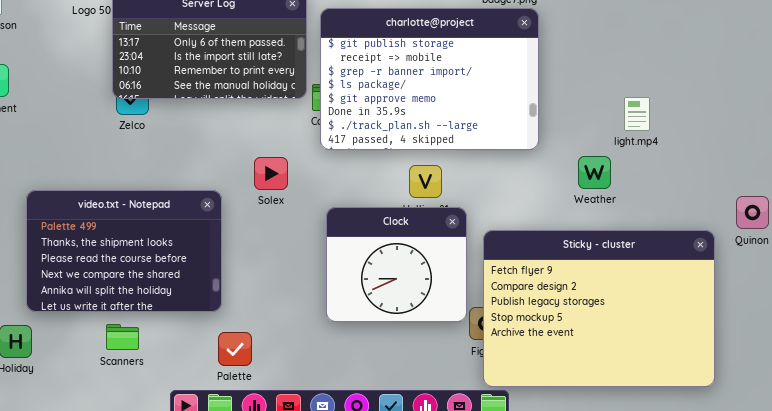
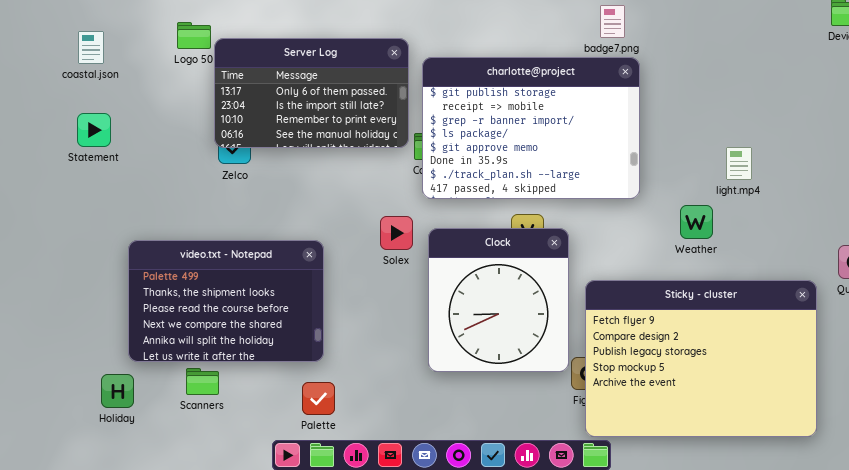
Solex: [254,157,288,190] -> [380,216,413,250], moved
Clock: [326,207,467,322] -> [428,228,569,372], resized
Scanners: [106,324,139,350] -> [186,368,219,395], moved
Palette: [218,332,252,366] -> [302,382,335,415], moved

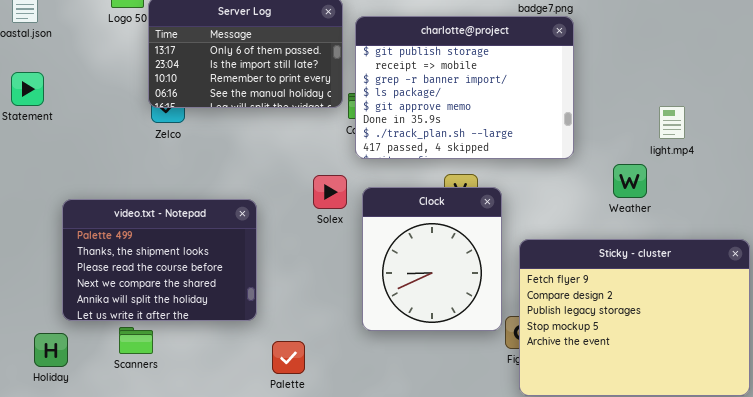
Palette: [302,382,335,415] -> [272,341,305,374], moved

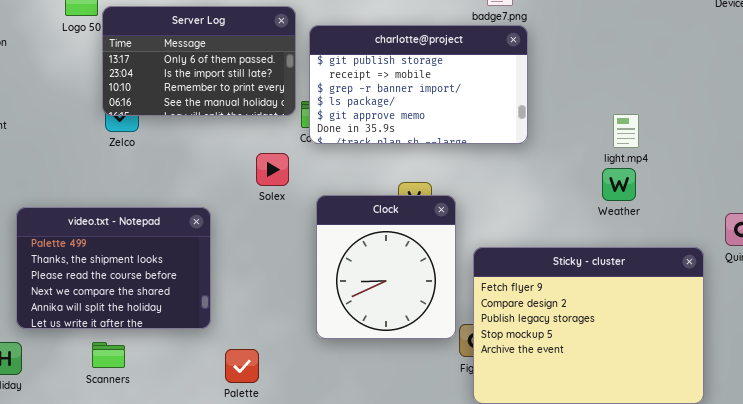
charlotte@project: [355,16,574,159] -> [309,25,528,144], resized
Weather: [613,164,647,198] -> [602,168,636,201], moved
Solex: [313,175,347,209] -> [256,153,289,186], moved
Scanners: [119,327,153,354] -> [92,342,125,368], moved

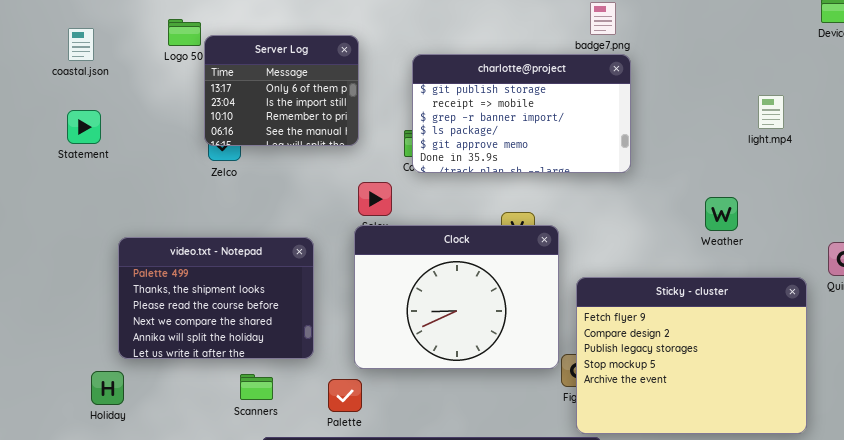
Server Log: [102,6,296,116] -> [204,35,359,146], resized
light.mp4: [613,114,639,148] -> [758,95,784,129], moved
Clock: [316,195,456,339] -> [354,225,559,369], resized
Scanners: [92,342,125,368] -> [240,374,273,400], moved

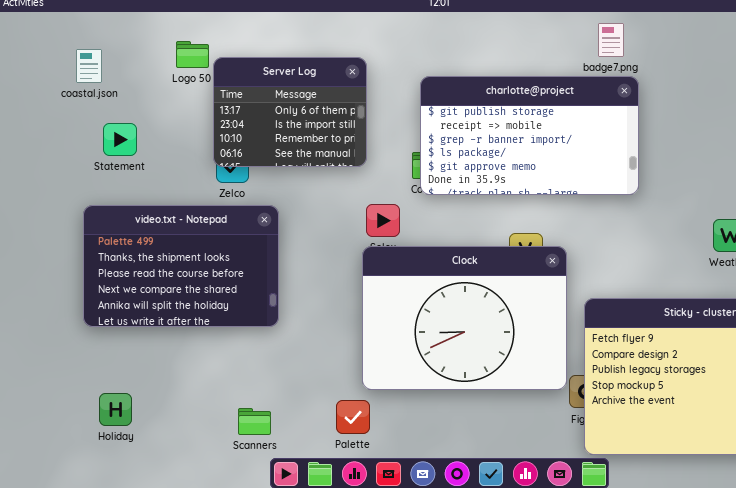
Statement: [67,110,101,144] -> [103,123,137,156], moved
video.txt - Notepad: [118,237,314,359] -> [83,205,279,327], moved
Scanners: [240,374,273,400] -> [238,408,271,435], moved

